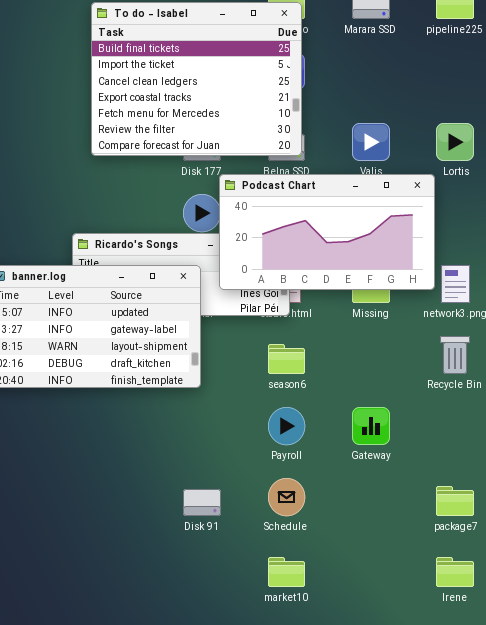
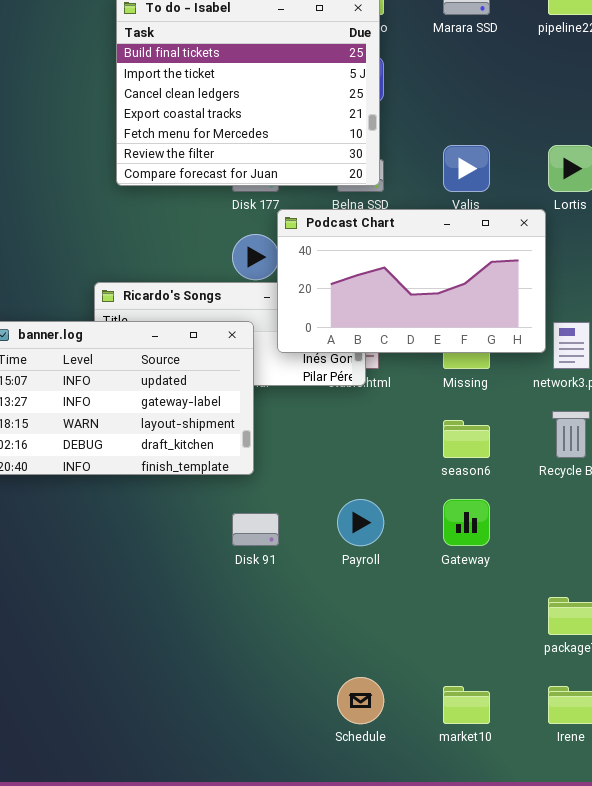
season6: [268,344,305,374] -> [443,420,490,458], moved
Schedule: [268,478,305,516] -> [337,677,384,724], moved
Disk 91: [183,489,221,516] -> [232,513,279,546], moved
market10: [268,557,305,587] -> [443,686,490,724], moved

